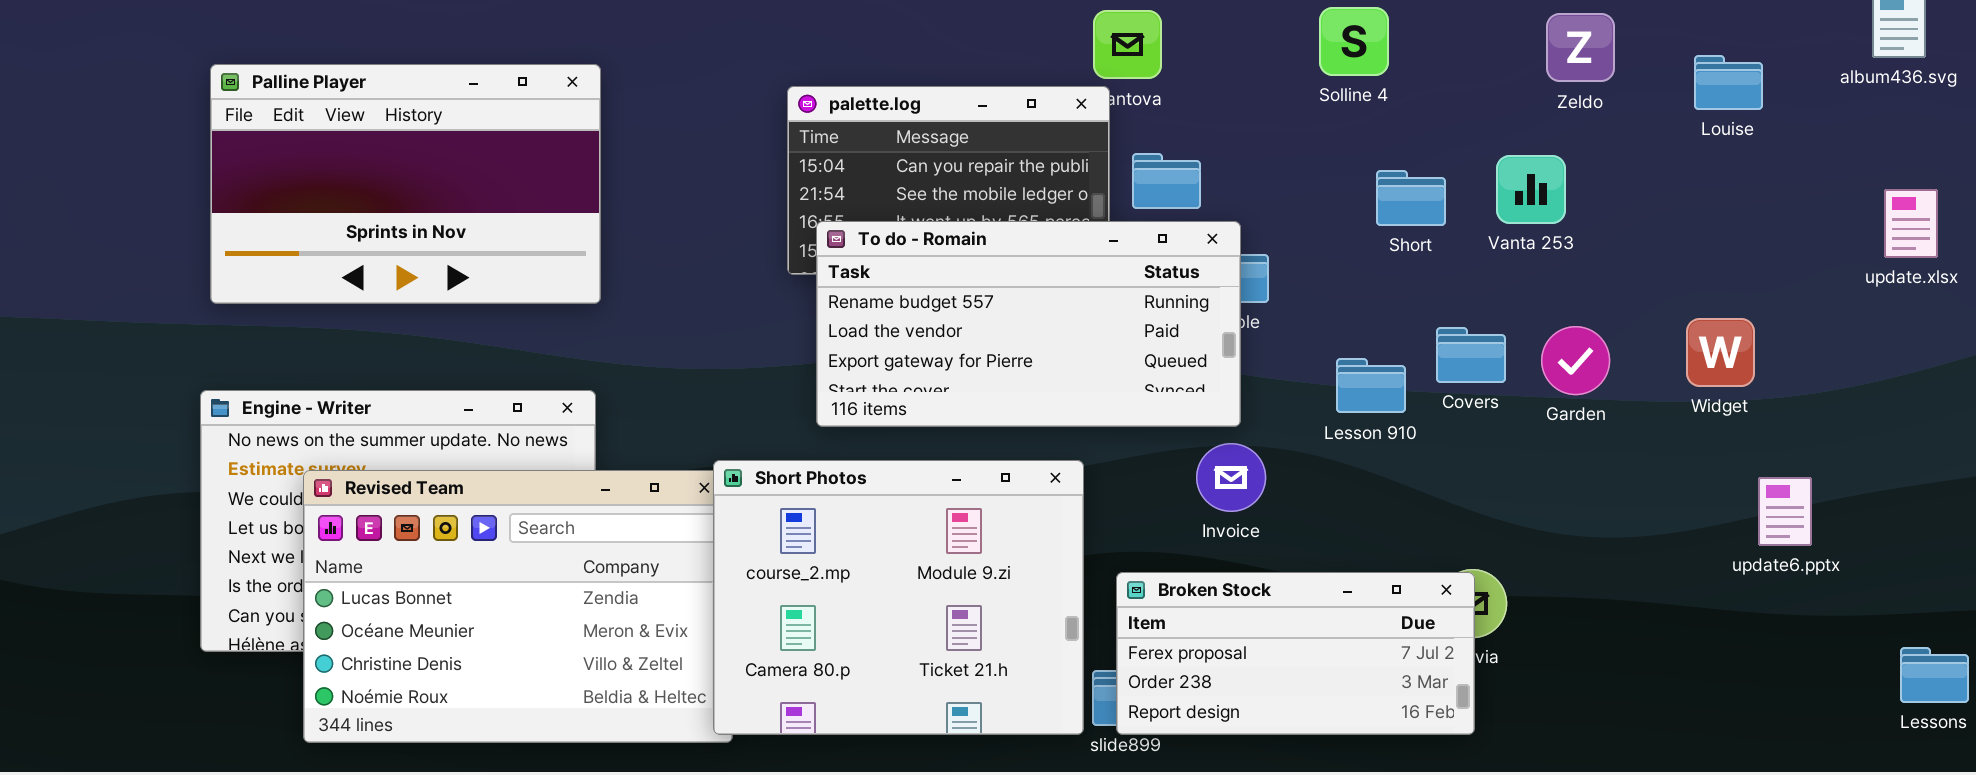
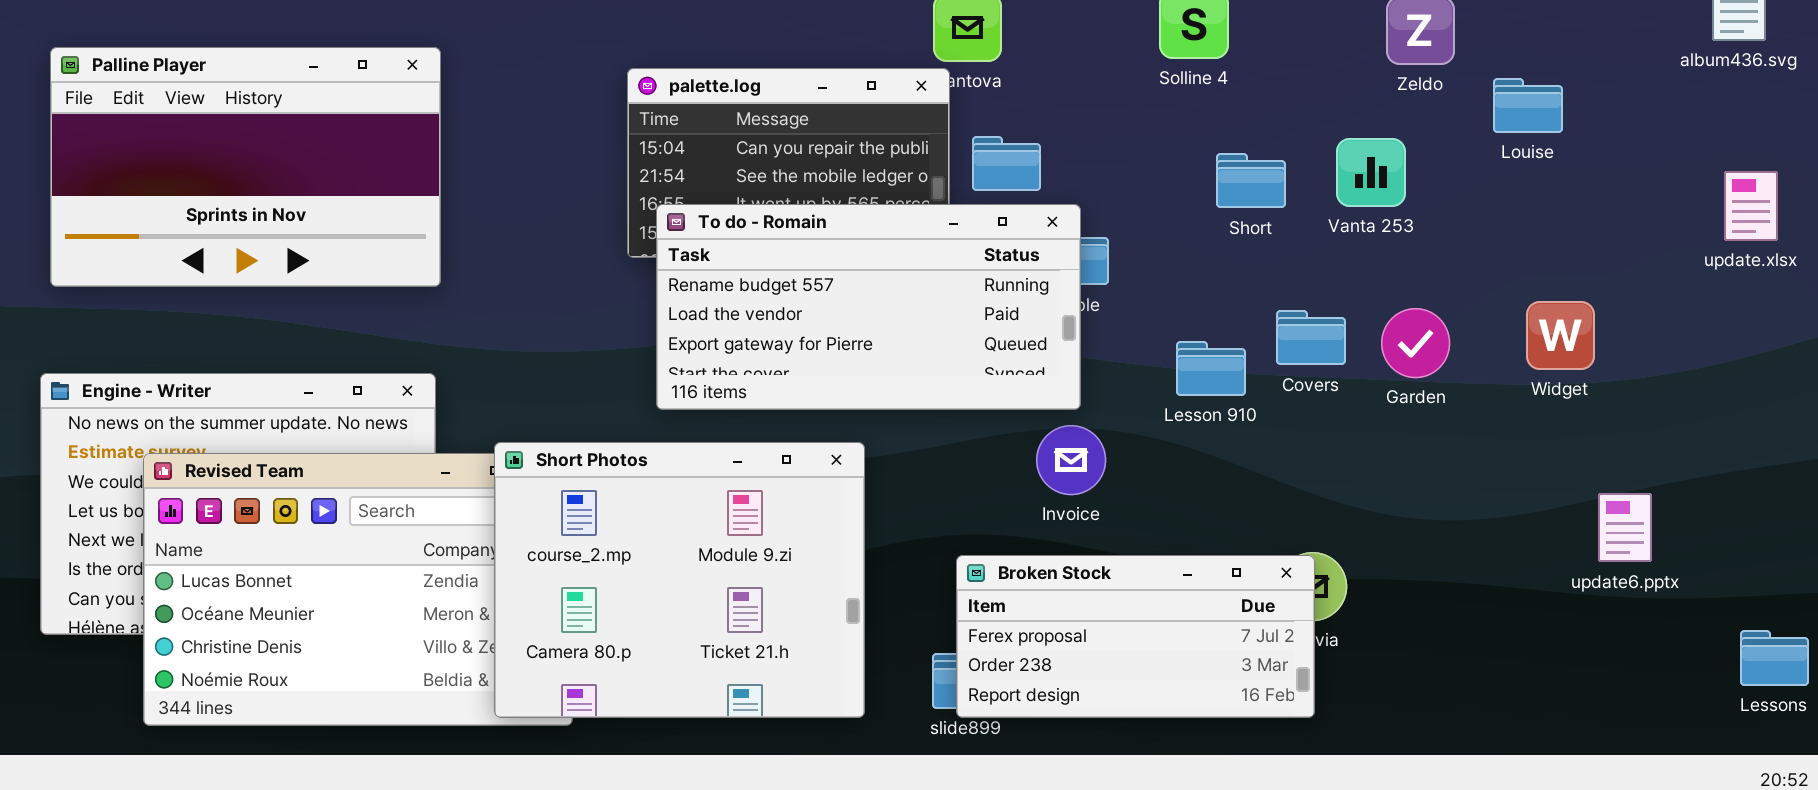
Louise: [1694,55,1763,110] -> [1493,78,1563,133], moved
Short Photos: [713,460,1084,735] -> [494,442,865,718], moved
update6.pptx: [1758,477,1812,546] -> [1598,493,1652,562], moved

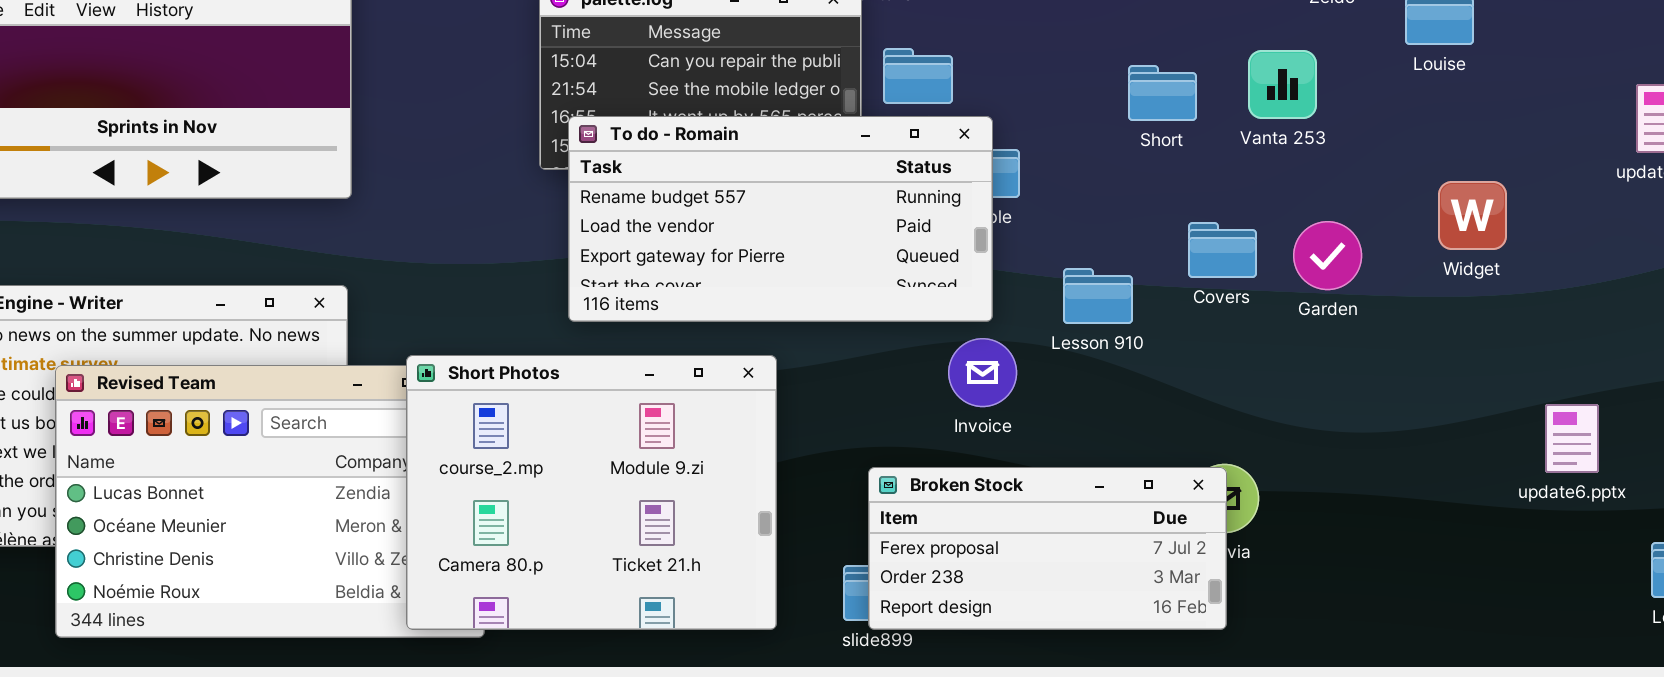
Widget: [1526,301,1595,370] -> [1438,181,1507,250], moved
Lesson 910: [1176,341,1246,396] -> [1063,268,1133,324], moved
update6.pptx: [1598,493,1652,562] -> [1545,404,1599,473], moved

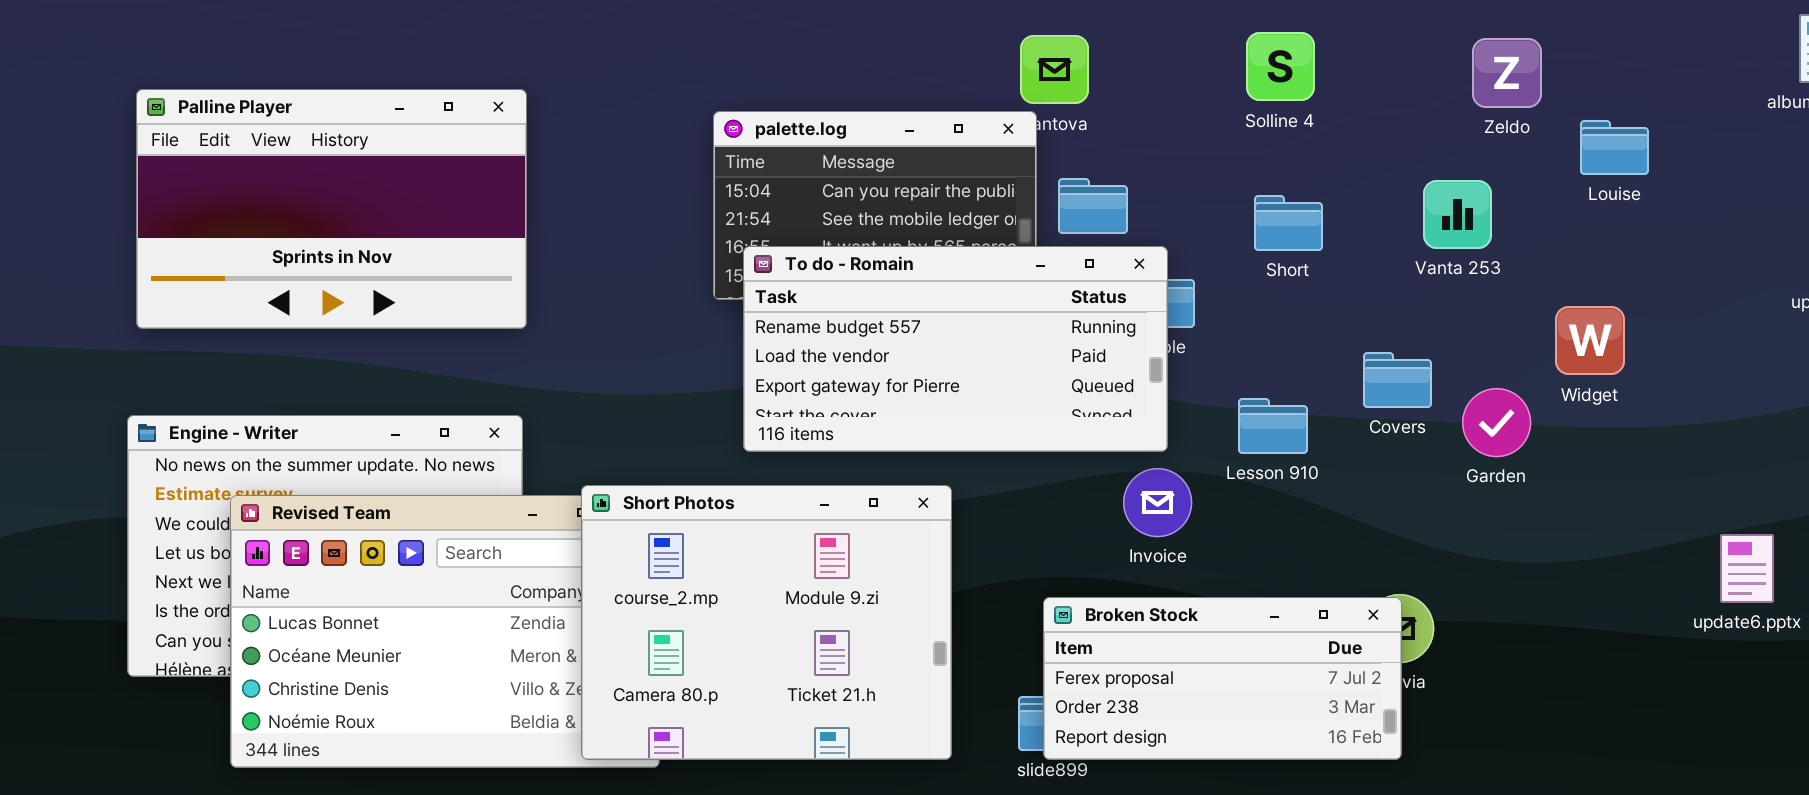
Short: [1128,65,1197,121] -> [1254,195,1323,251], moved
Widget: [1438,181,1507,250] -> [1555,306,1625,375], moved
Garden: [1293,221,1362,290] -> [1462,388,1531,457], moved

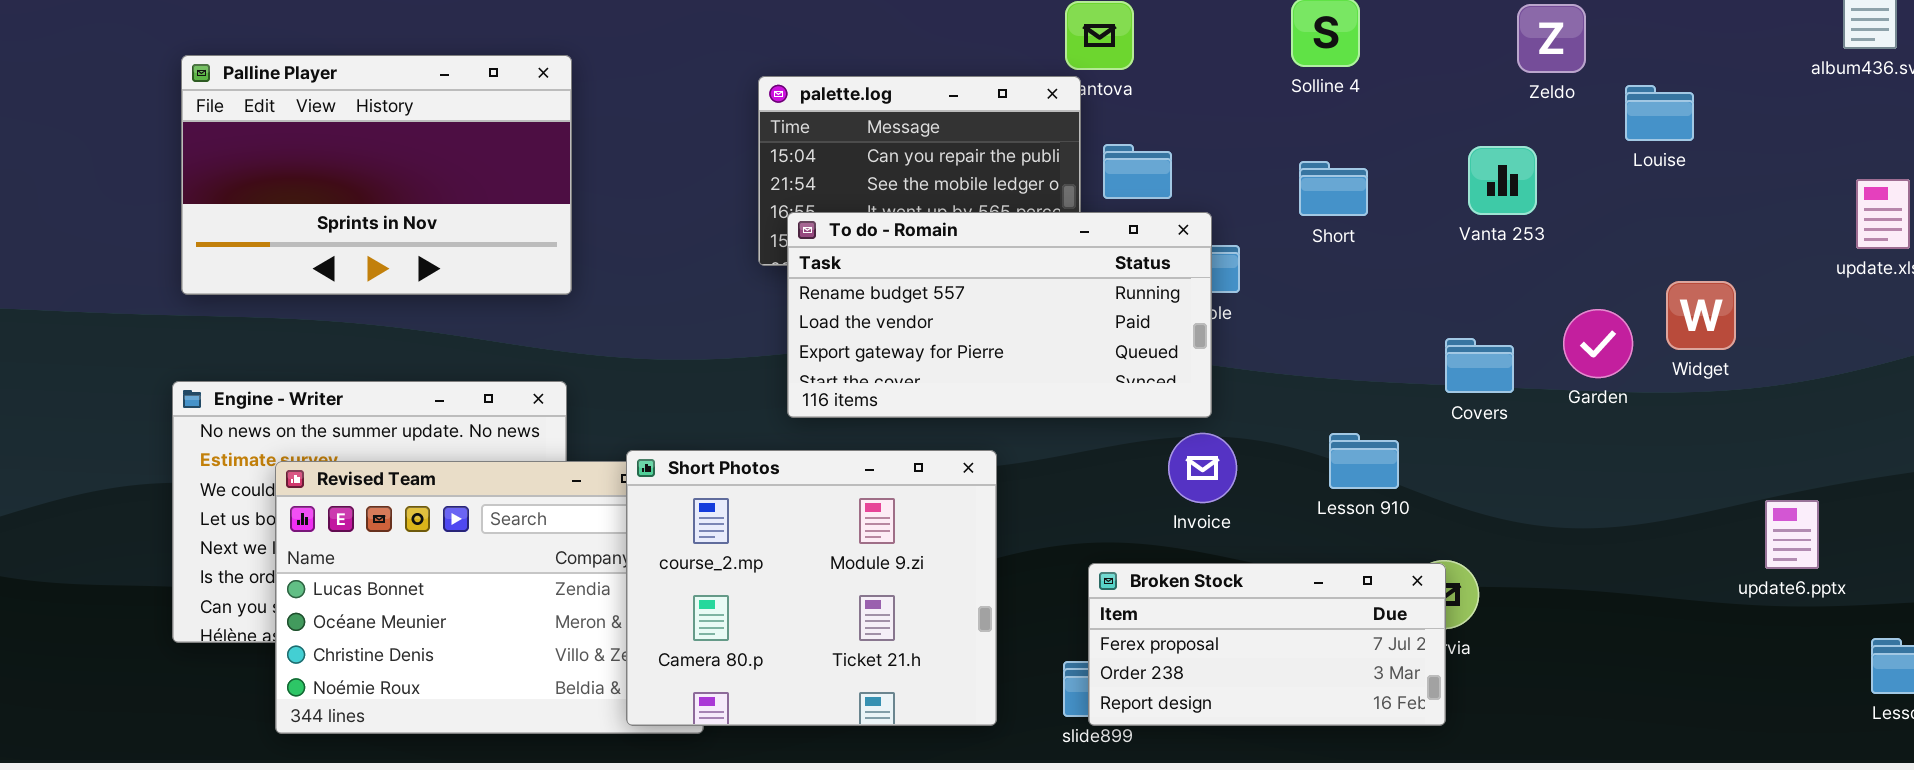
Widget: [1555,306,1625,375] -> [1666,281,1736,350], moved
Covers: [1363,352,1432,408] -> [1445,338,1514,393], moved
Garden: [1462,388,1531,457] -> [1563,309,1633,378], moved
Lesson 910: [1238,398,1308,454] -> [1329,433,1399,489], moved

